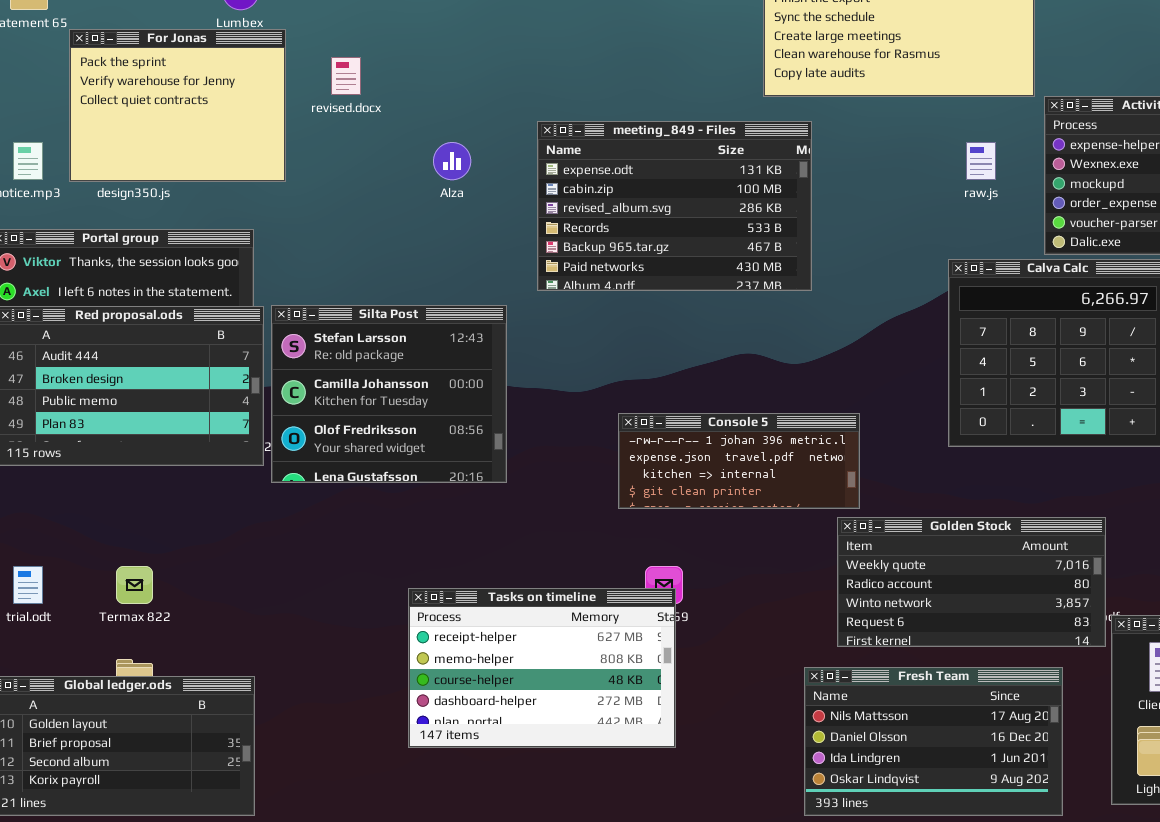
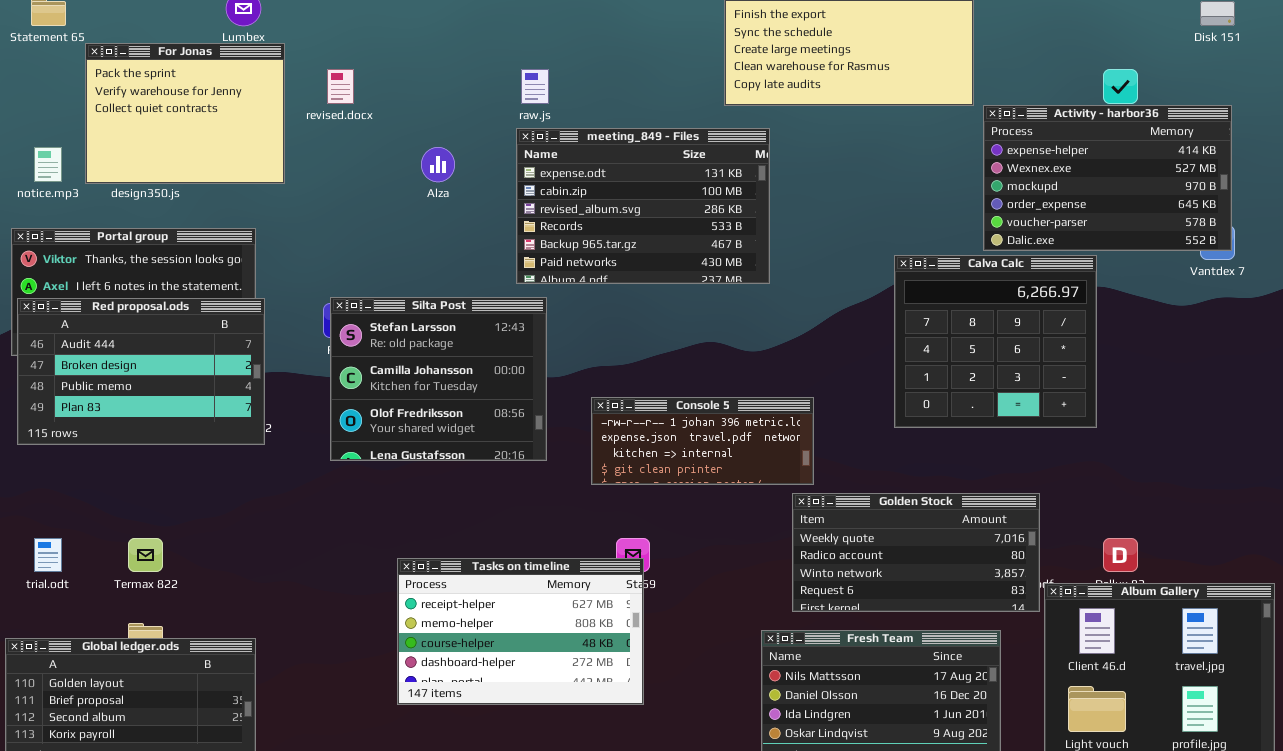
raw.js: [966,142,996,180] -> [521,69,549,104], moved
Silta Post: [271,305,507,483] -> [330,297,547,461], moved

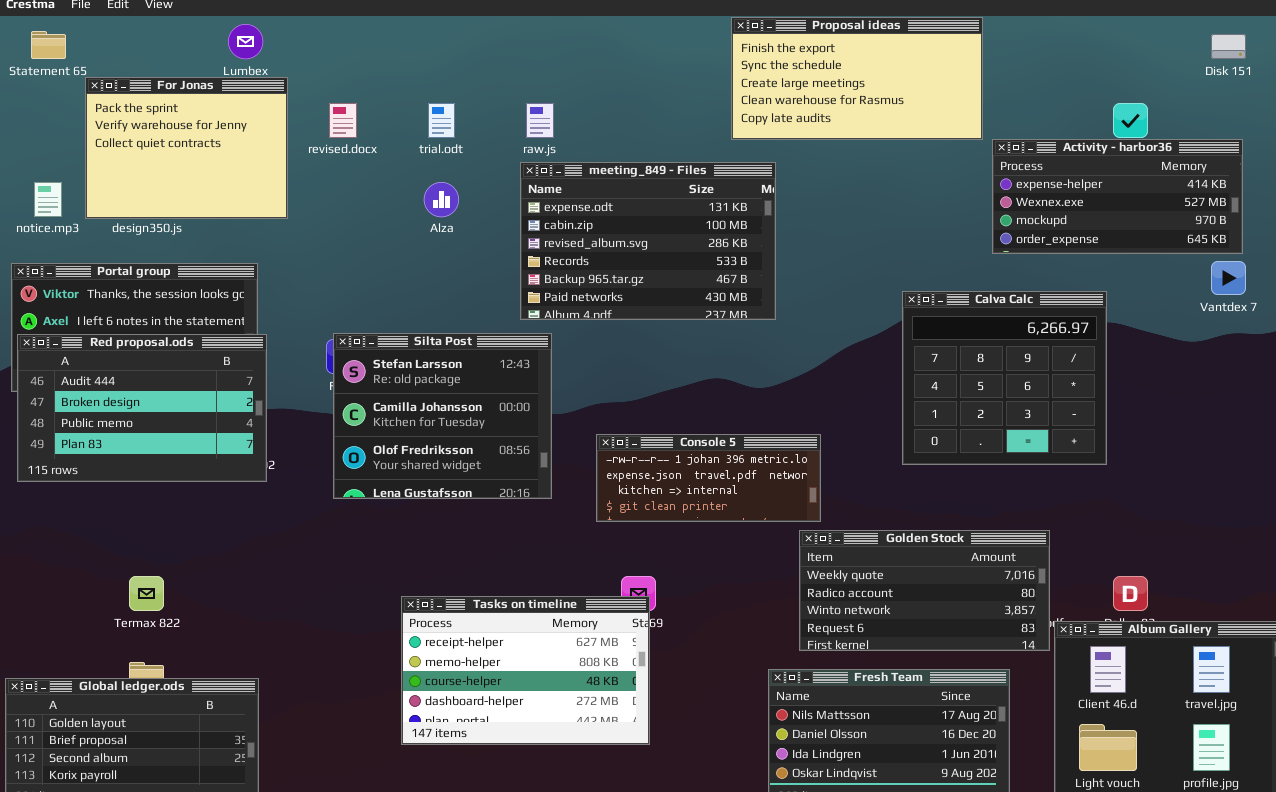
Activity - harbor36: [983,105,1232,251] -> [992,139,1243,254], resized
trial.odt: [34,538,62,572] -> [428,103,455,138], moved

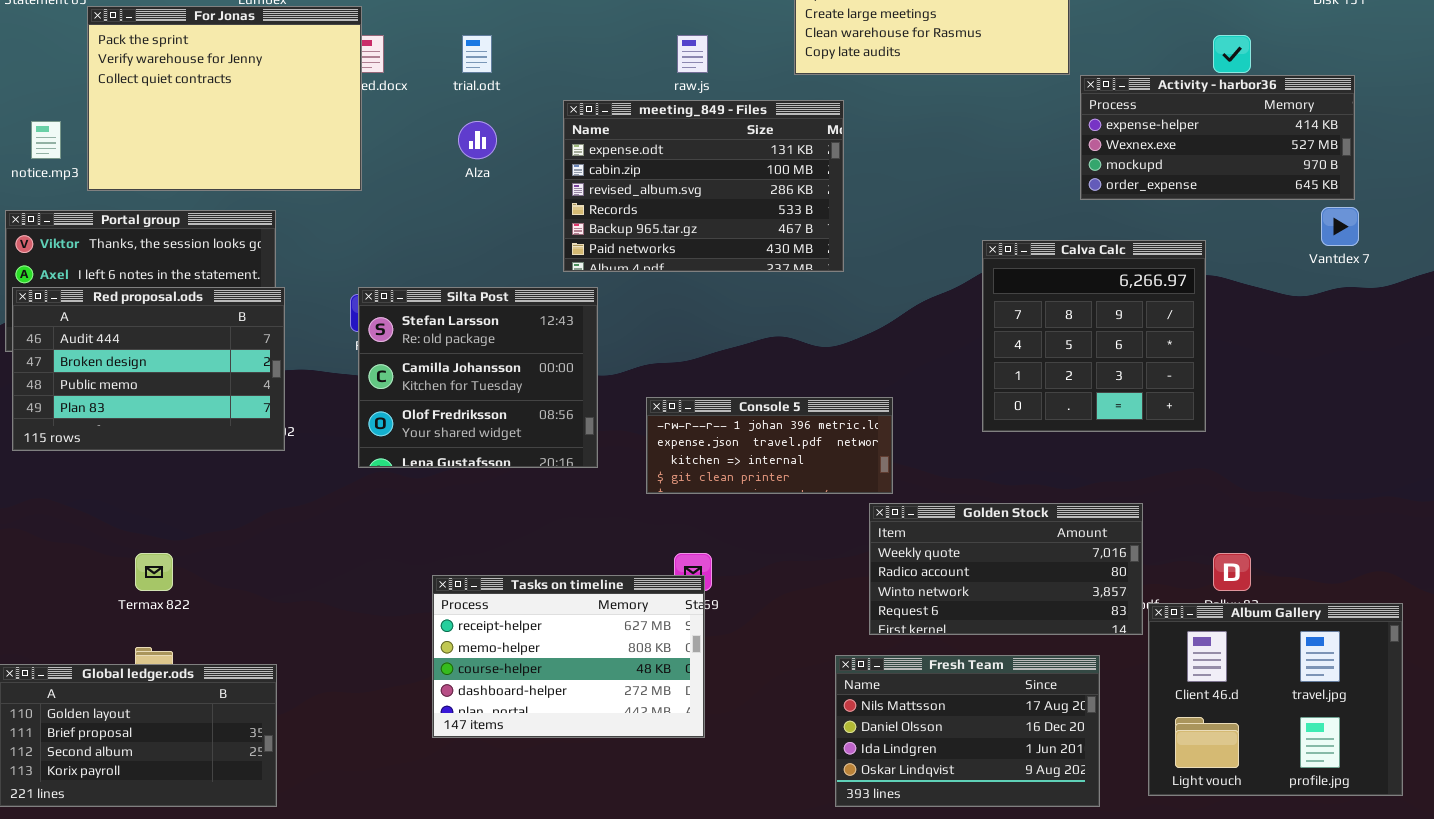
For Jonas: [85,77,288,219] -> [87,6,362,191], resized
raw.js: [526,103,554,138] -> [677,35,708,73], moved

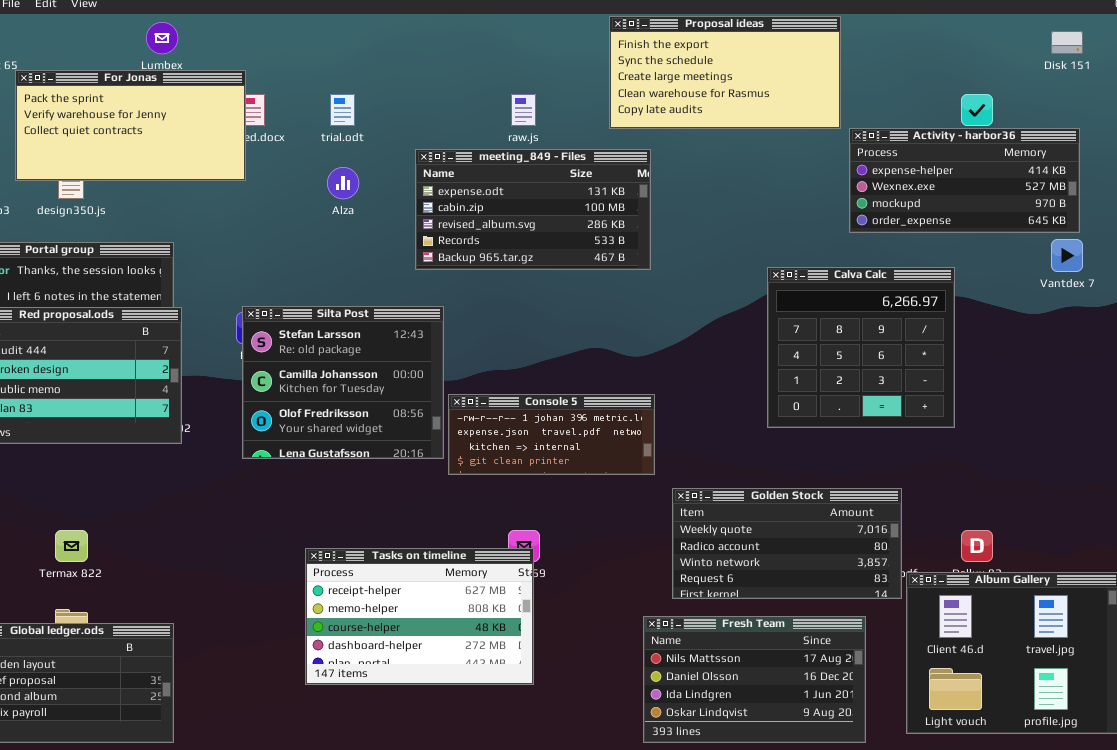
For Jonas: [87,6,362,191] -> [15,70,246,181], resized
meeting_849 - Files: [563,100,844,272] -> [415,149,651,270], resized
Console 5: [646,397,893,494] -> [448,394,655,475], moved

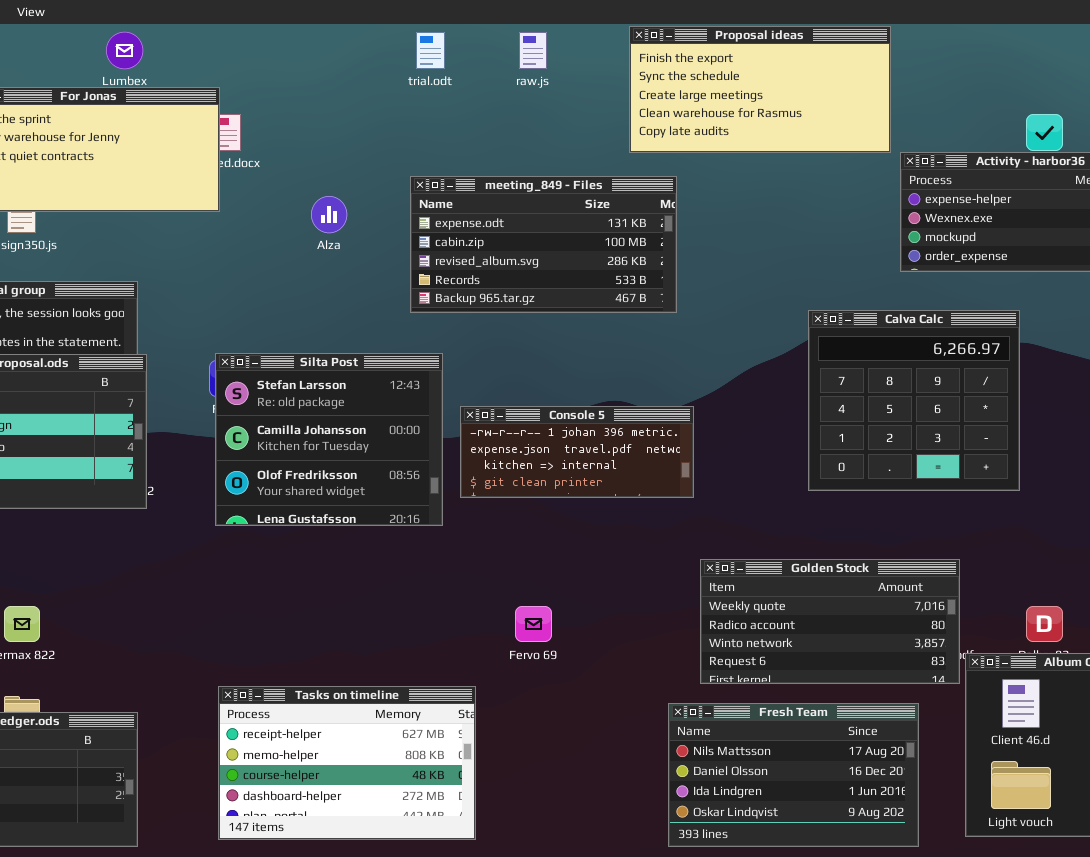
trial.odt: [330,94,355,126] -> [416,32,445,69], moved
raw.js: [511,94,536,126] -> [519,32,547,69], moved
Console 5: [448,394,655,475] -> [460,406,694,498], moved
Tasks on timeline: [305,548,534,685] -> [218,686,476,840], moved

